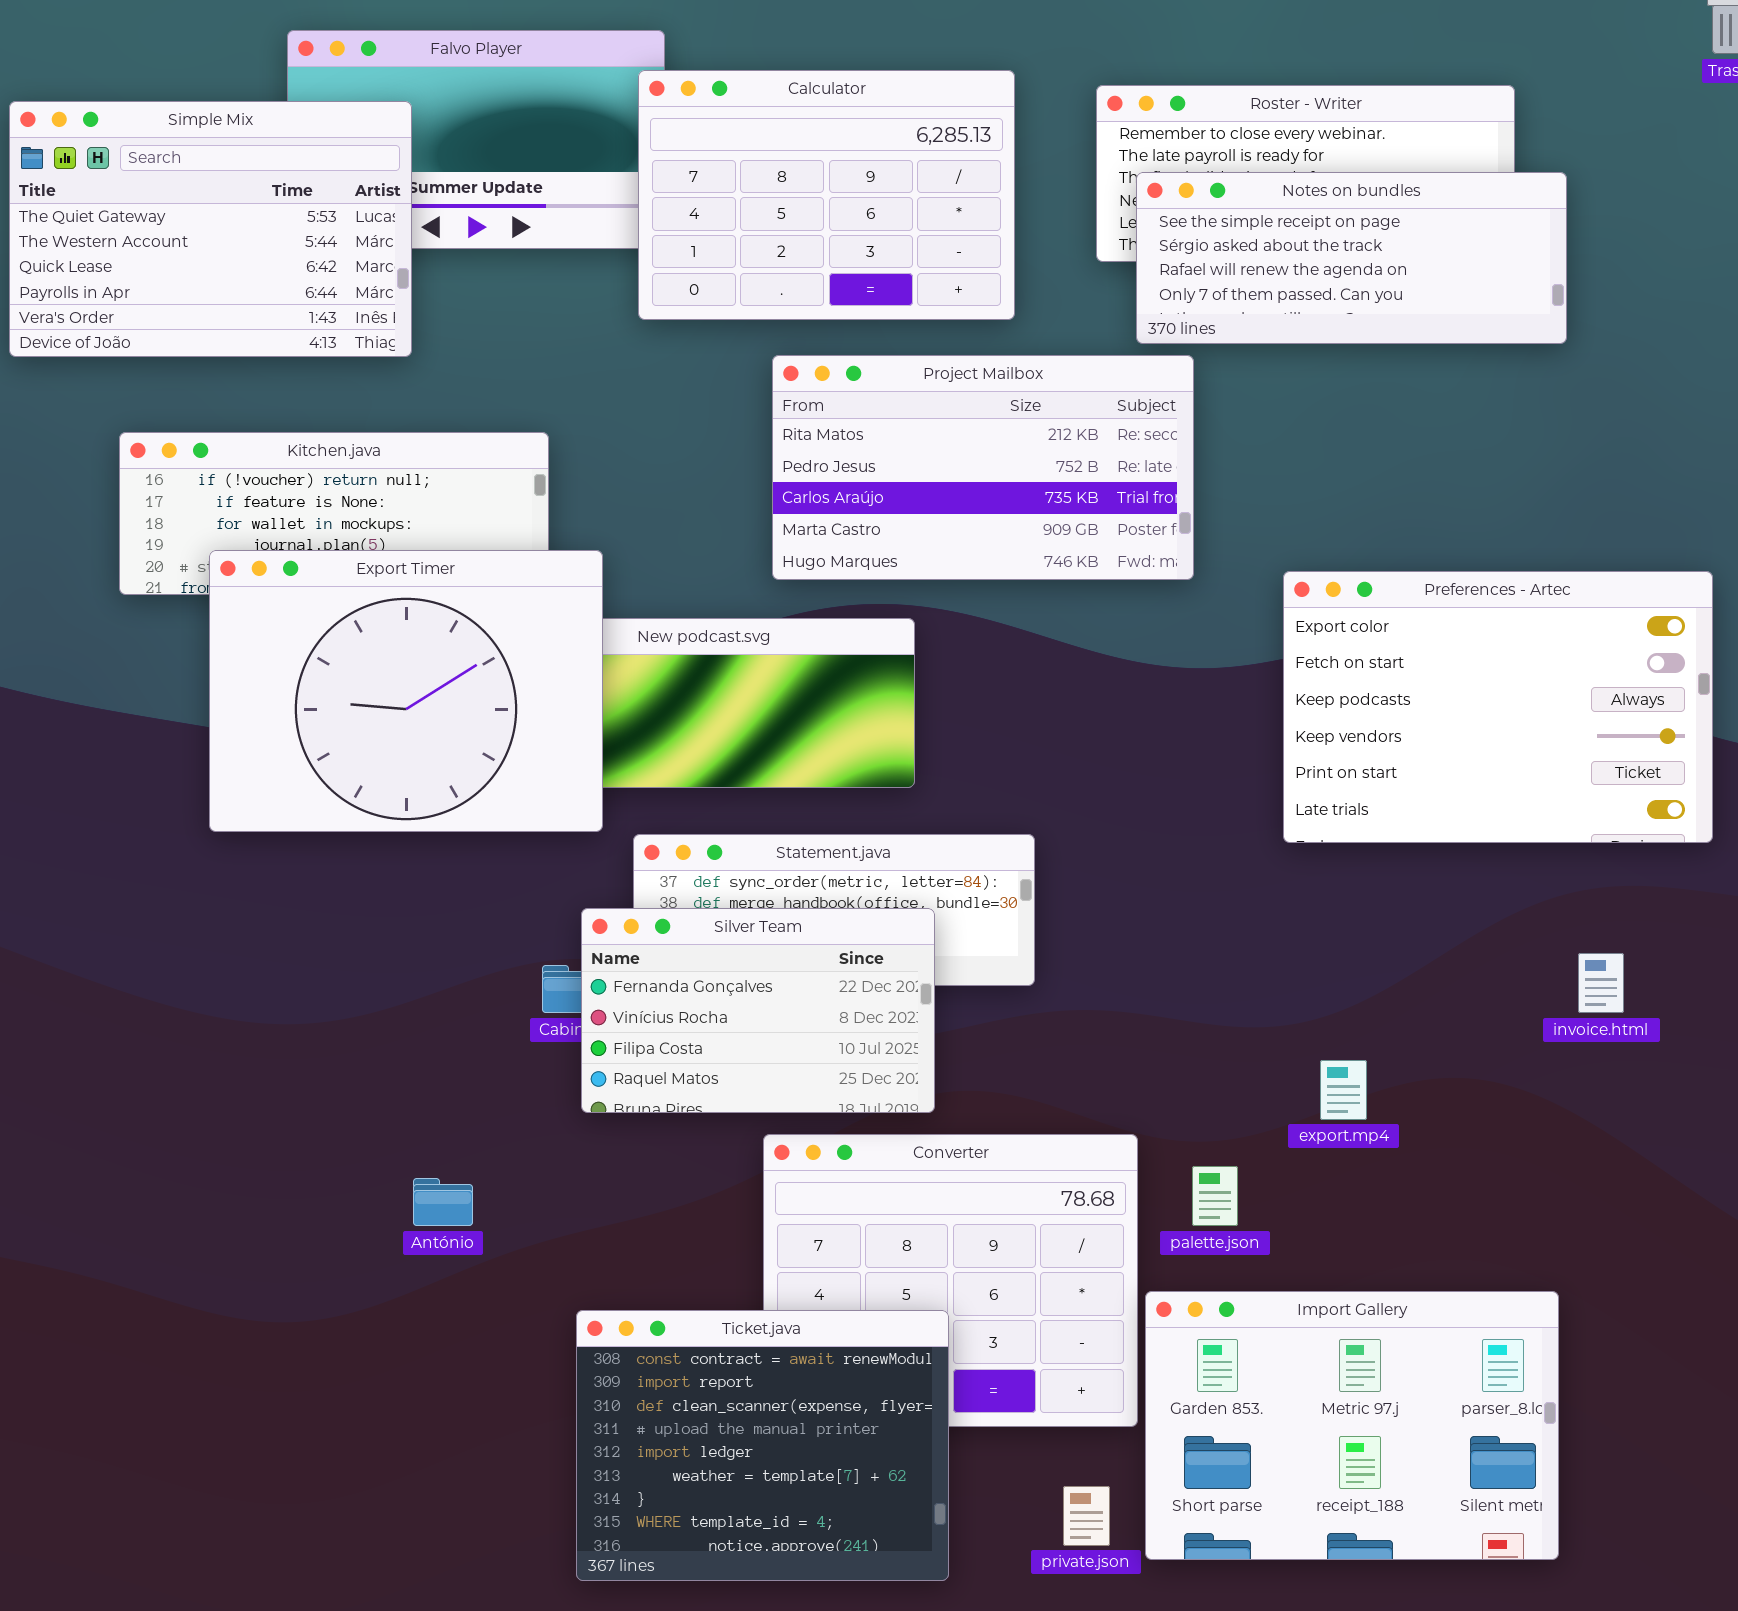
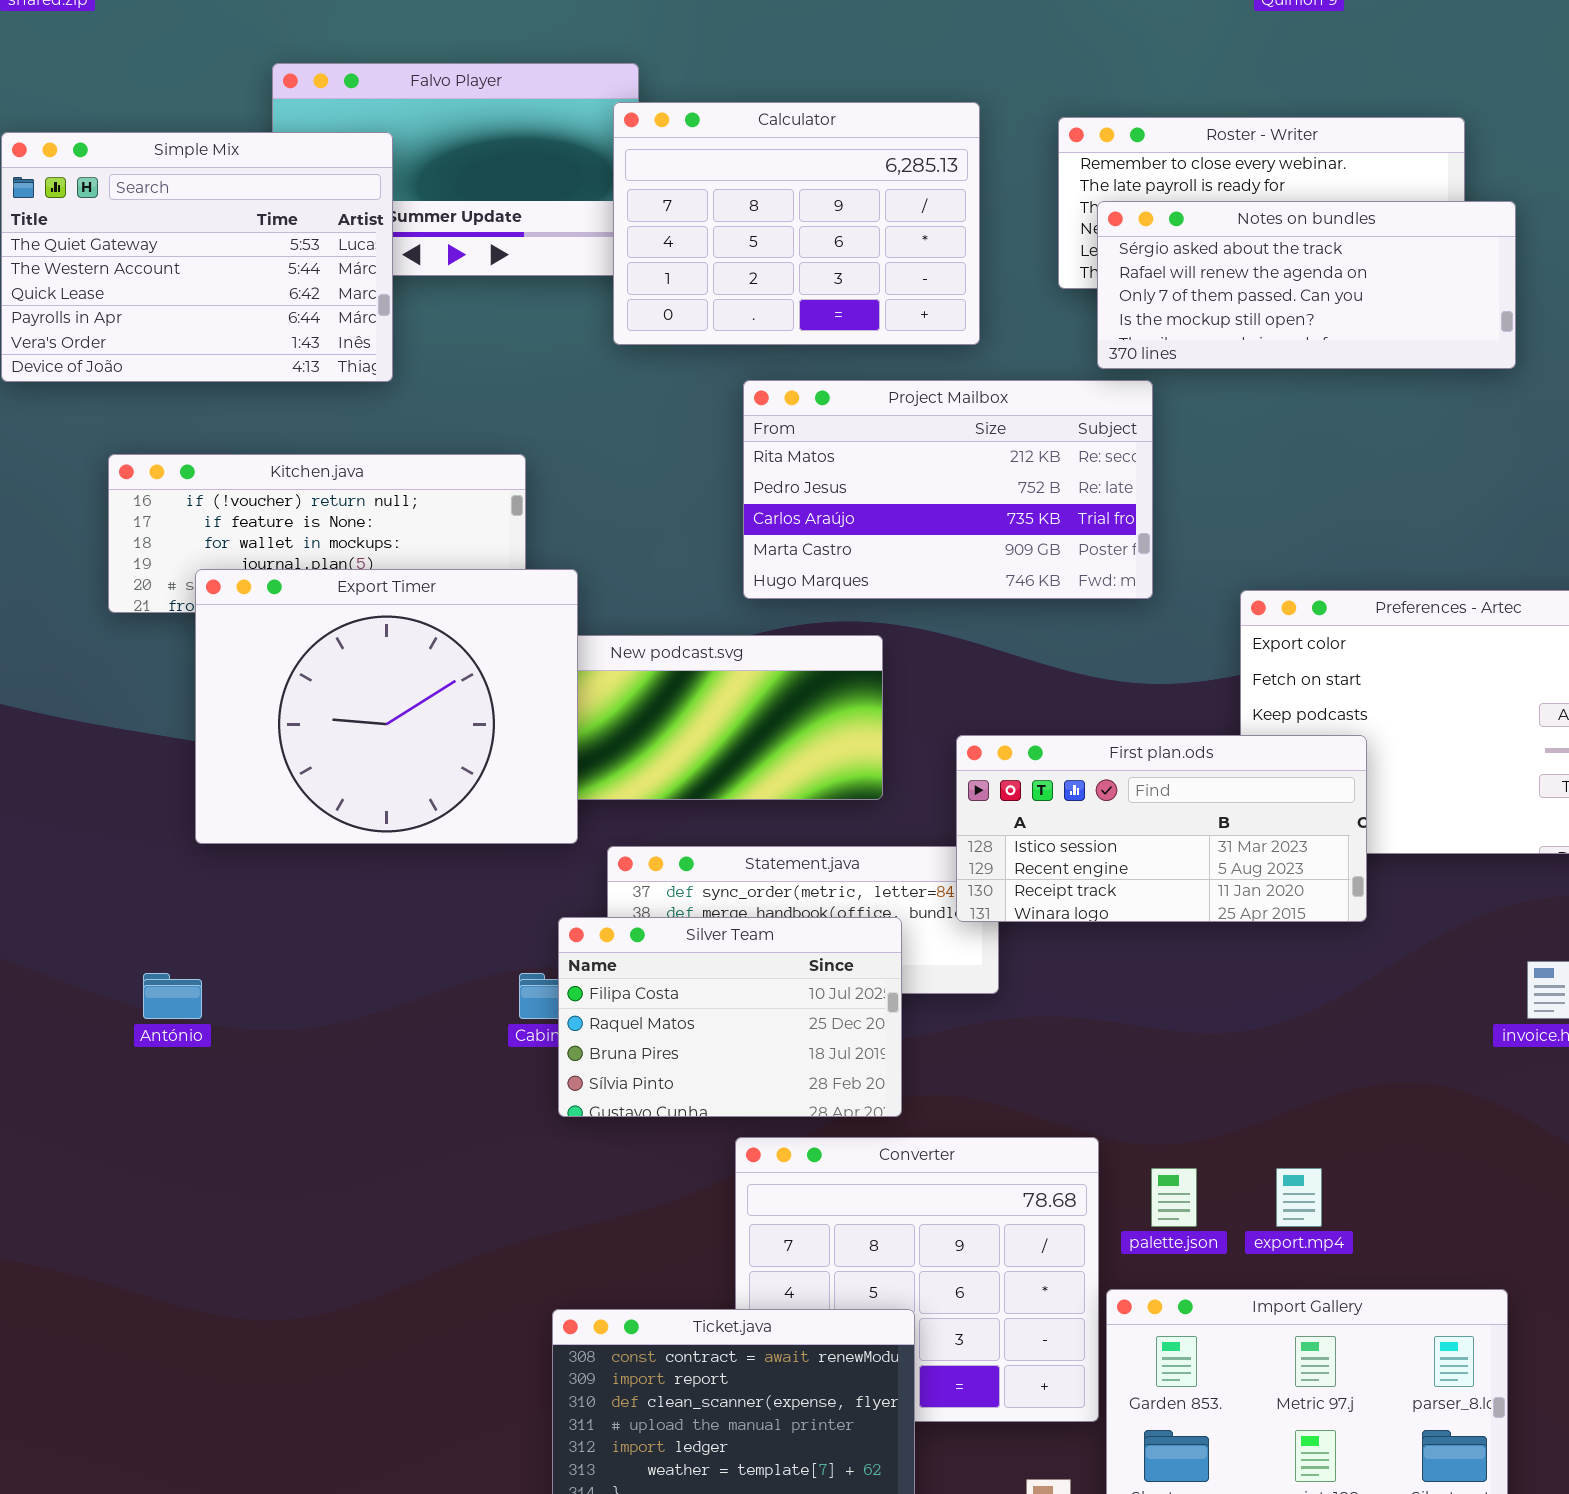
Notes on bundles: [1136,172,1567,344] -> [1097,201,1516,369], scrolled down 1 row
First plan.ods: none -> [956,735,1367,922], opened
Silver Team: [581,908,935,1113] -> [558,917,902,1117], scrolled down 2 rows
export.mp4: [1320,1060,1367,1120] -> [1276,1168,1322,1227], moved
António: [413,1178,473,1226] -> [143,973,202,1019], moved

